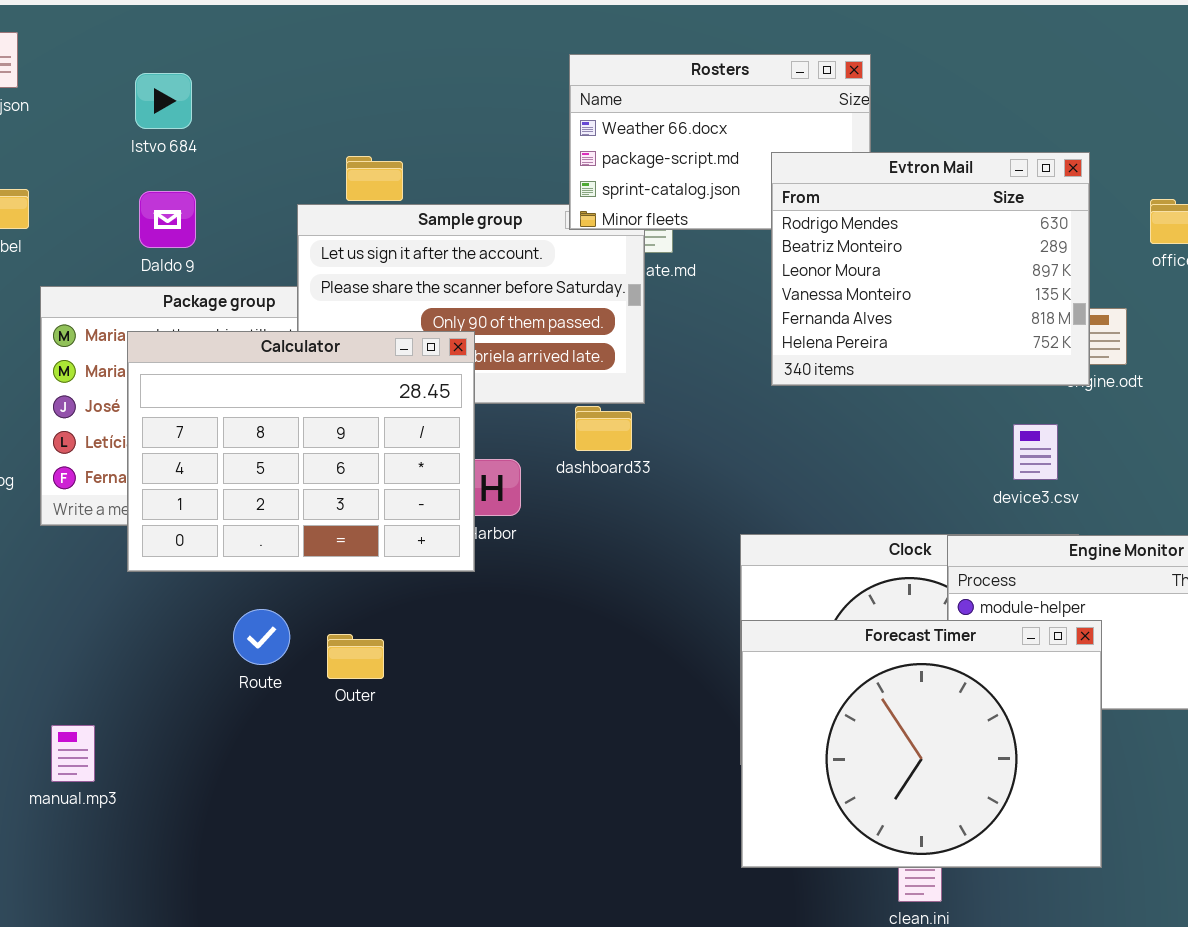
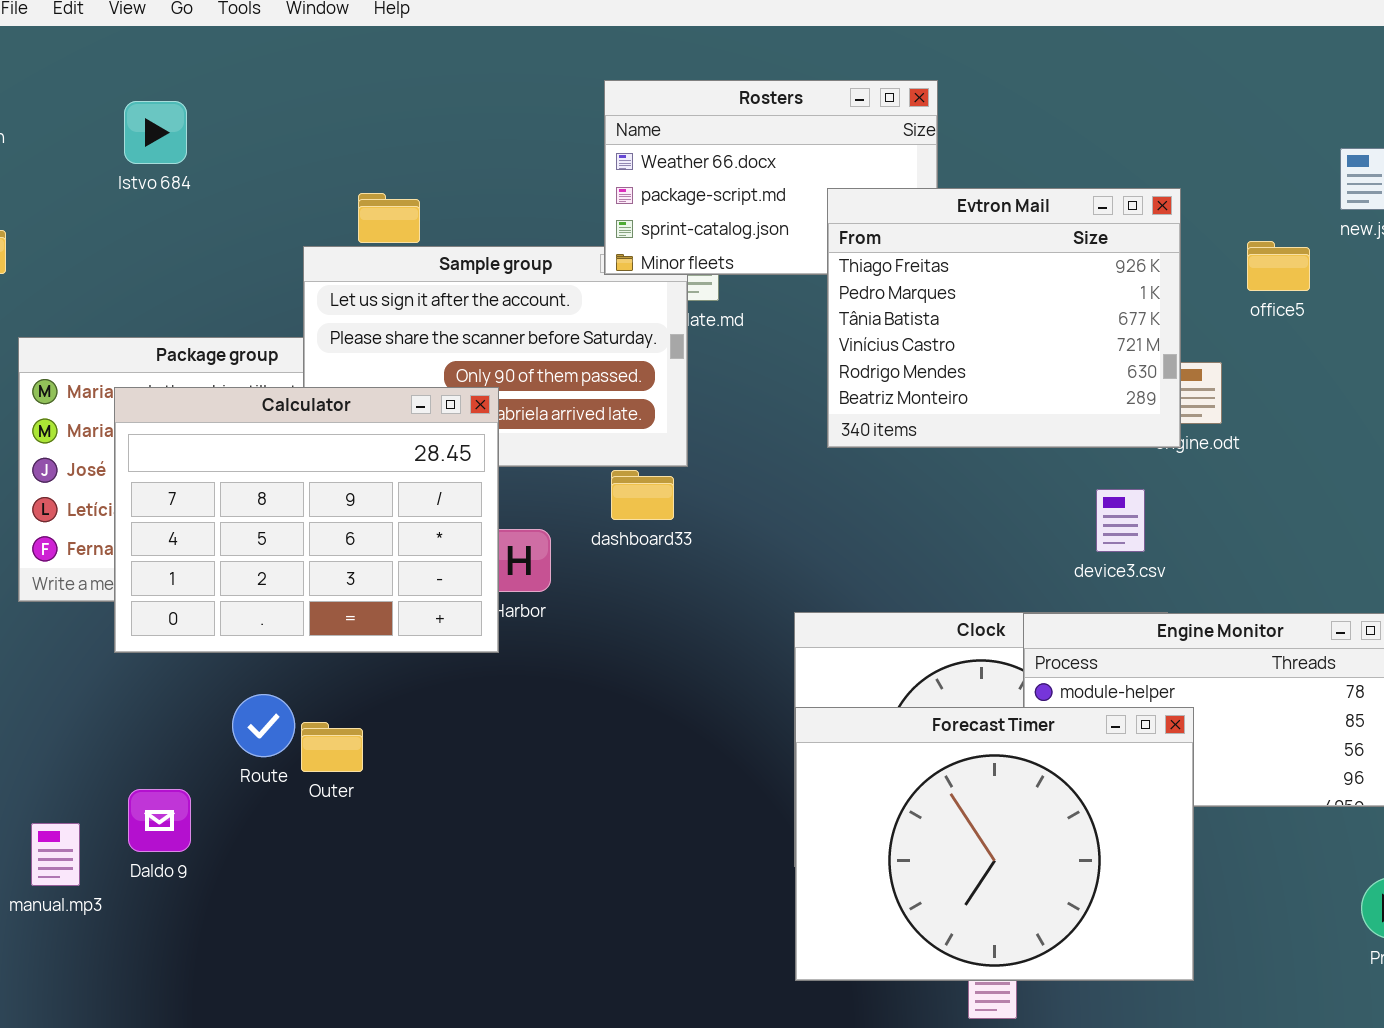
Evtron Mail: [771,152,1090,386] -> [827,188,1181,448], scrolled up 4 rows
Daldo 9: [139,191,196,248] -> [128,789,191,852], moved
Outer: [327,634,384,679] -> [301,722,363,772], moved

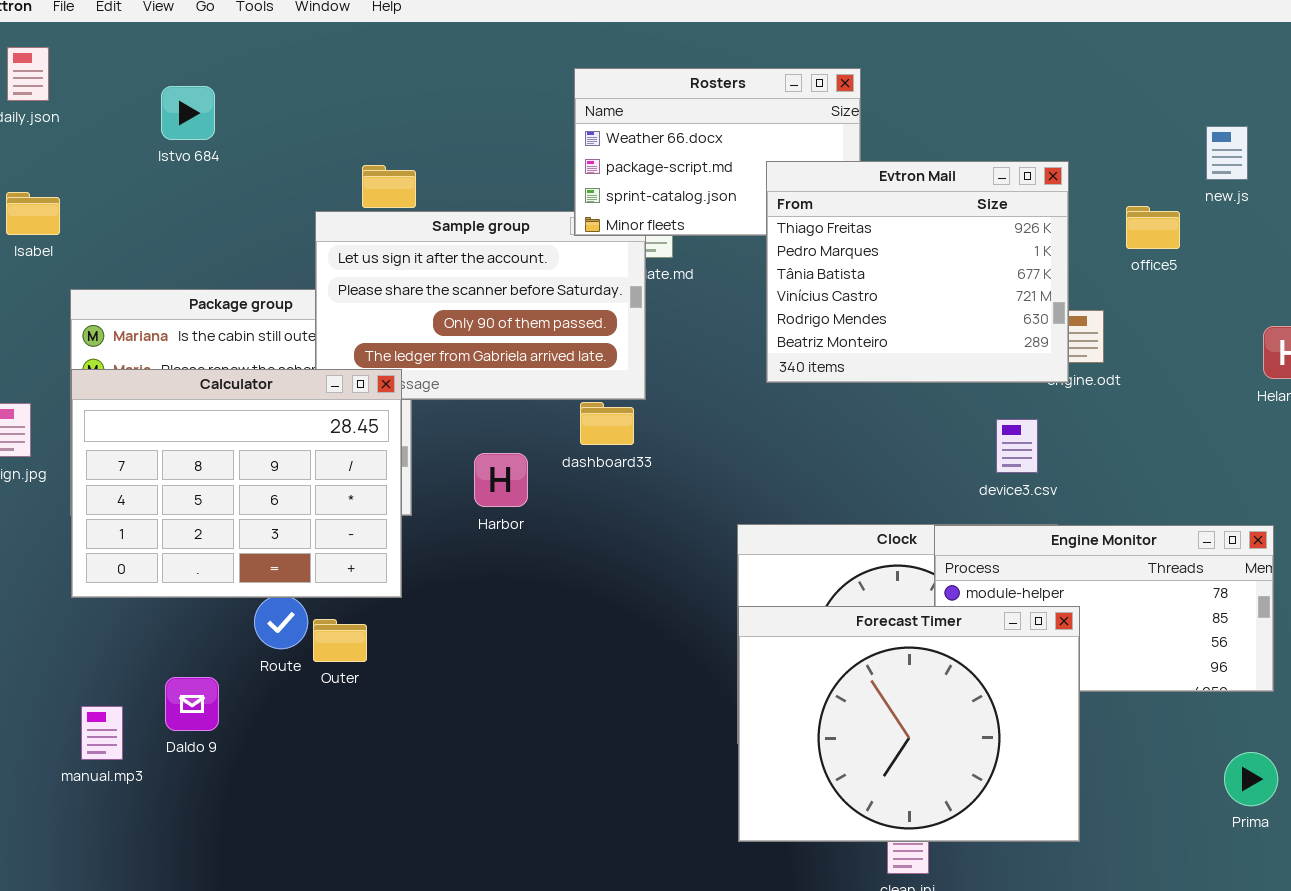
Calculator: [114,387,499,653] -> [71,369,402,598], moved

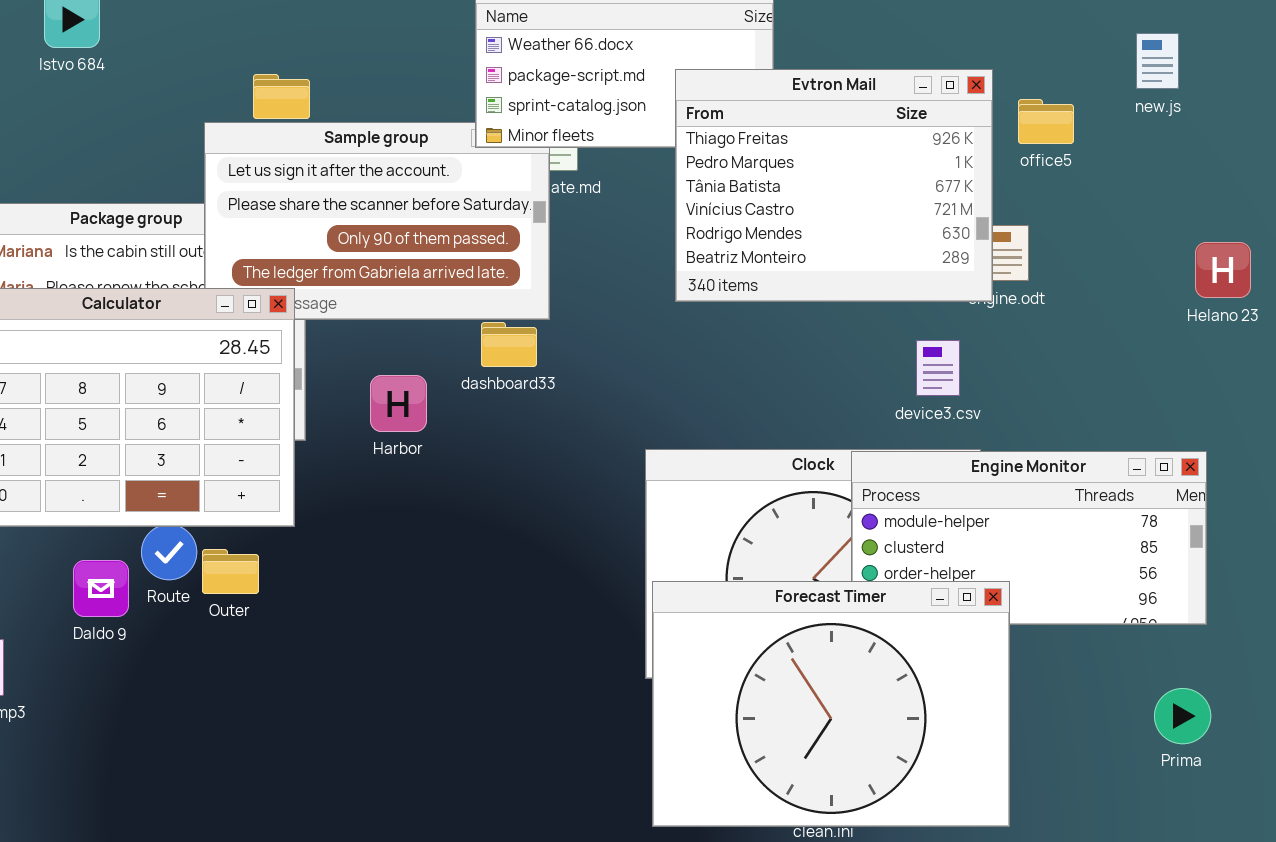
office5: [1126,206,1180,249] -> [1018,99,1074,144], moved
Forecast Timer: [738,606,1080,842] -> [652,581,1010,827], moved
Daldo 9: [165,677,219,731] -> [73,560,129,617], moved

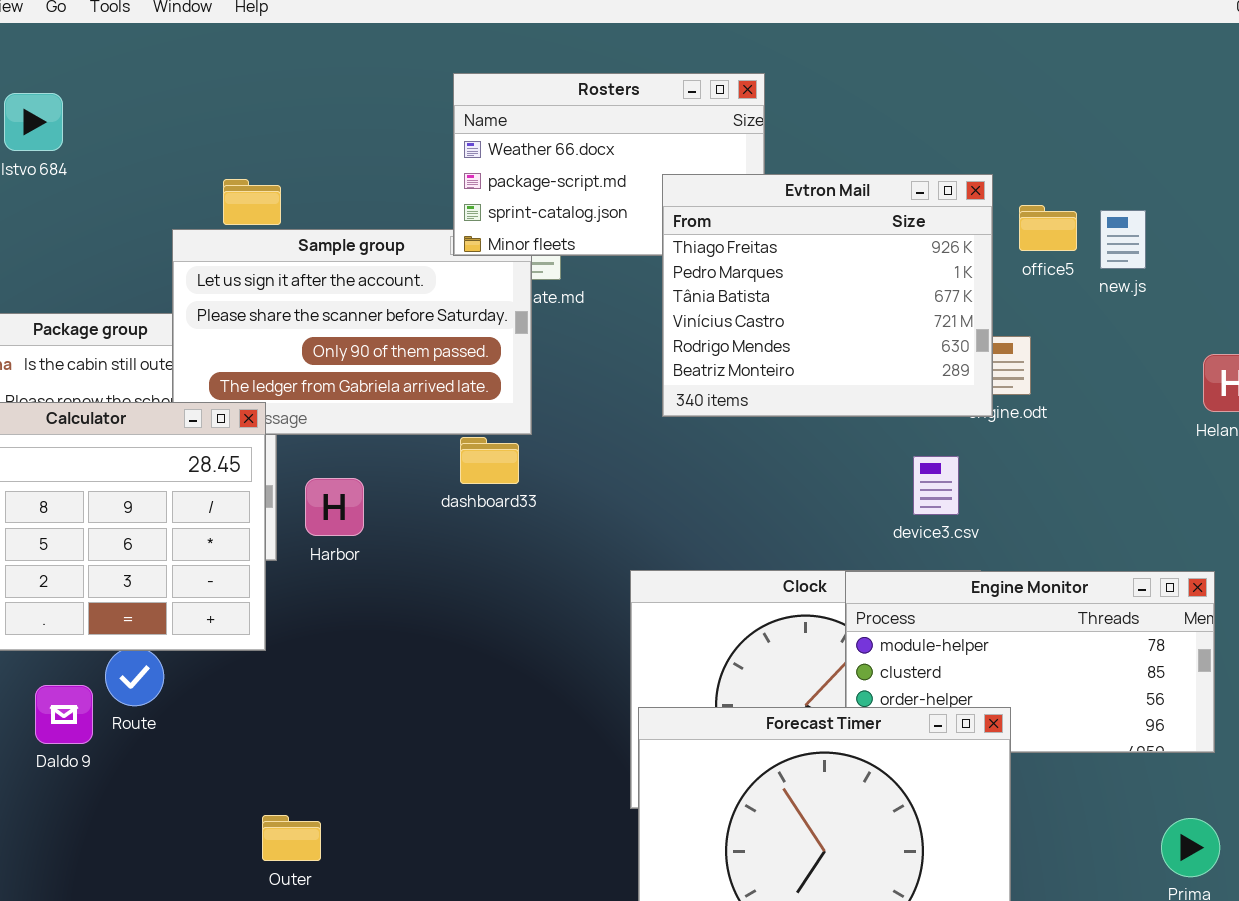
new.js: [1136,33,1179,89] -> [1100,210,1146,269], moved
Harbor: [370,375,427,432] -> [305,478,364,536], moved
Outer: [202,549,259,594] -> [262,815,321,861], moved

